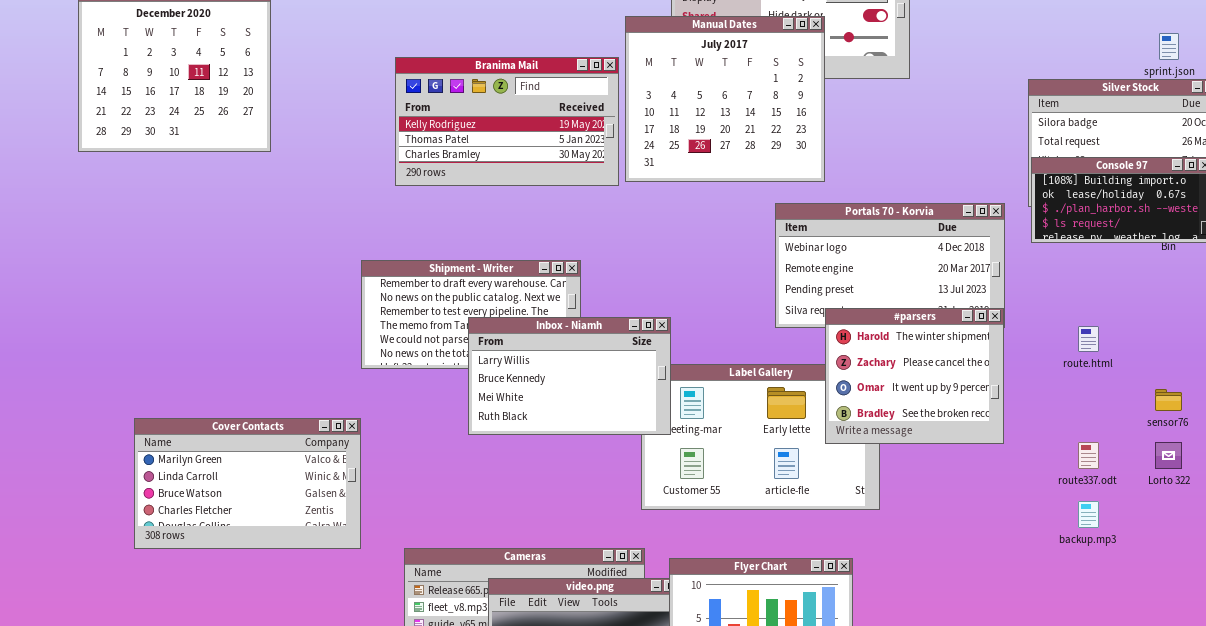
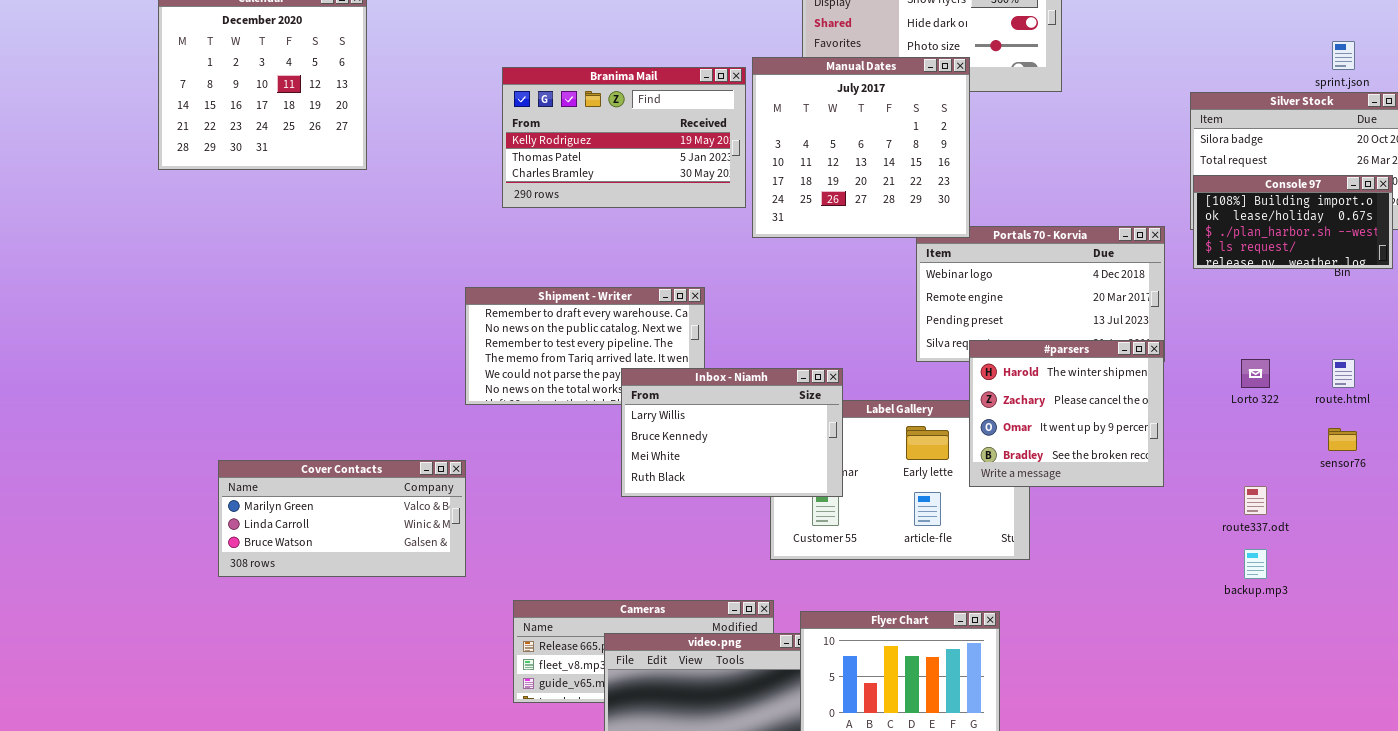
Manual Dates: [625,16,825,182] -> [752,57,970,238], moved
Inbox - Niamh: [468,317,671,435] -> [621,368,843,497], moved
route.html: [1078,326,1099,352] -> [1332,359,1355,388], moved
Cover Contacts: [134,418,361,549] -> [218,460,466,577], resized
Lorto 322: [1155,442,1182,469] -> [1241,359,1270,388], moved

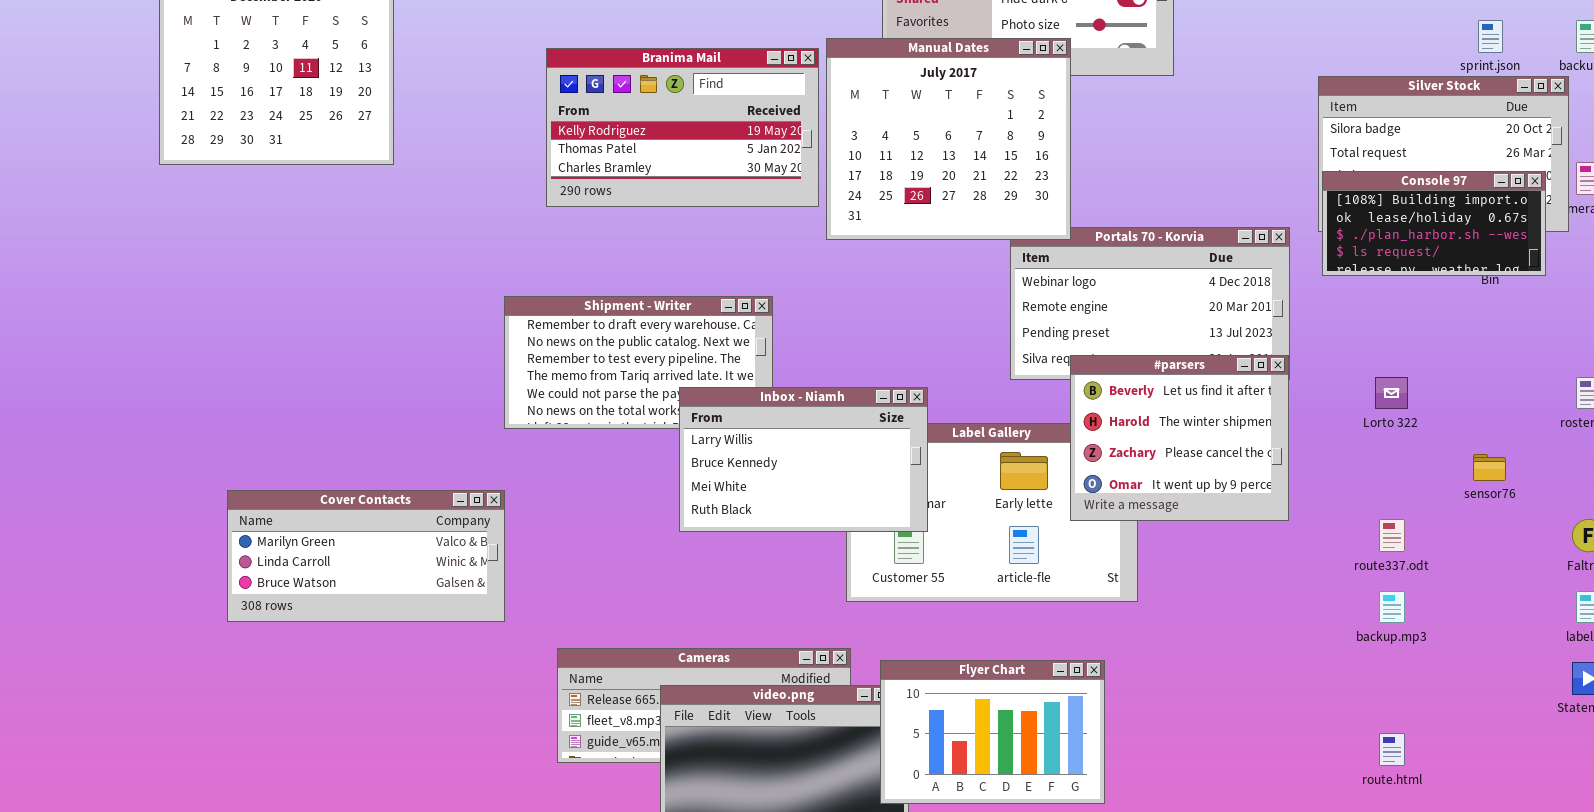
#parsers: [969,340,1164,487] -> [1070,355,1289,521], scrolled up 1 row
route.html: [1332,359,1355,388] -> [1379,733,1405,766], moved

